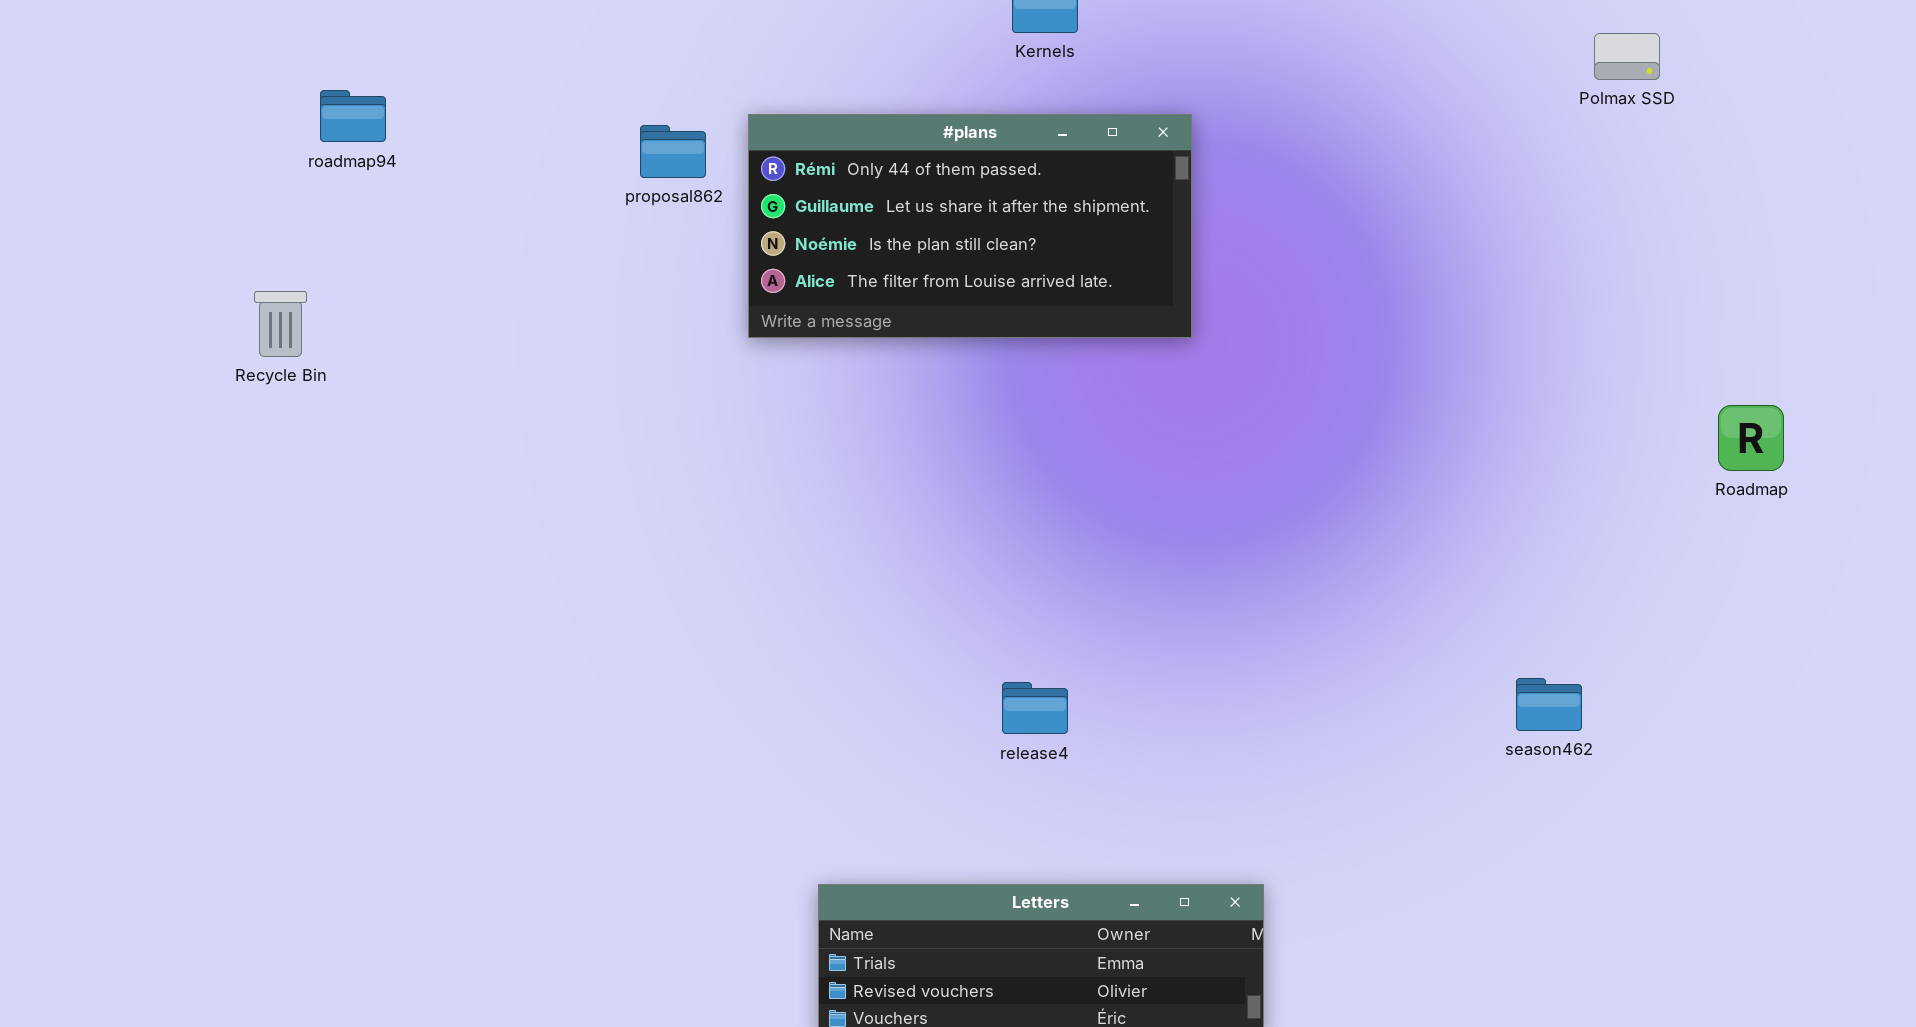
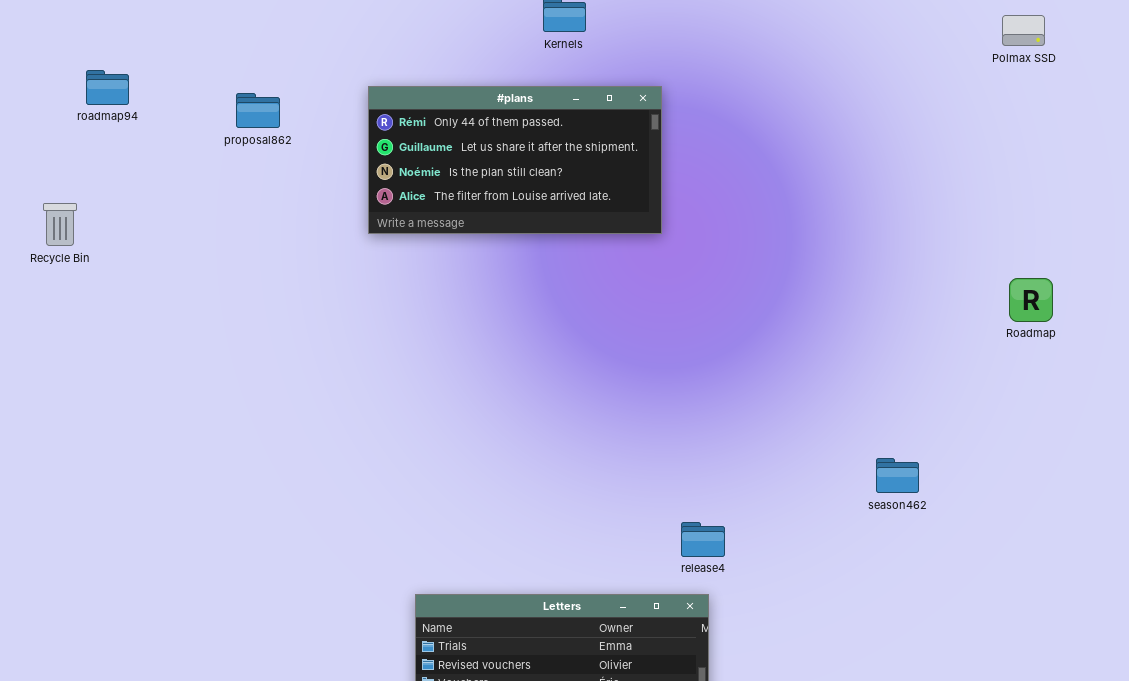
Polmax SSD: [1594,33,1660,80] -> [1002,15,1045,46], moved
proposal862: [640,125,706,178] -> [236,93,280,128], moved
release4: [1002,682,1068,734] -> [681,522,725,557], moved

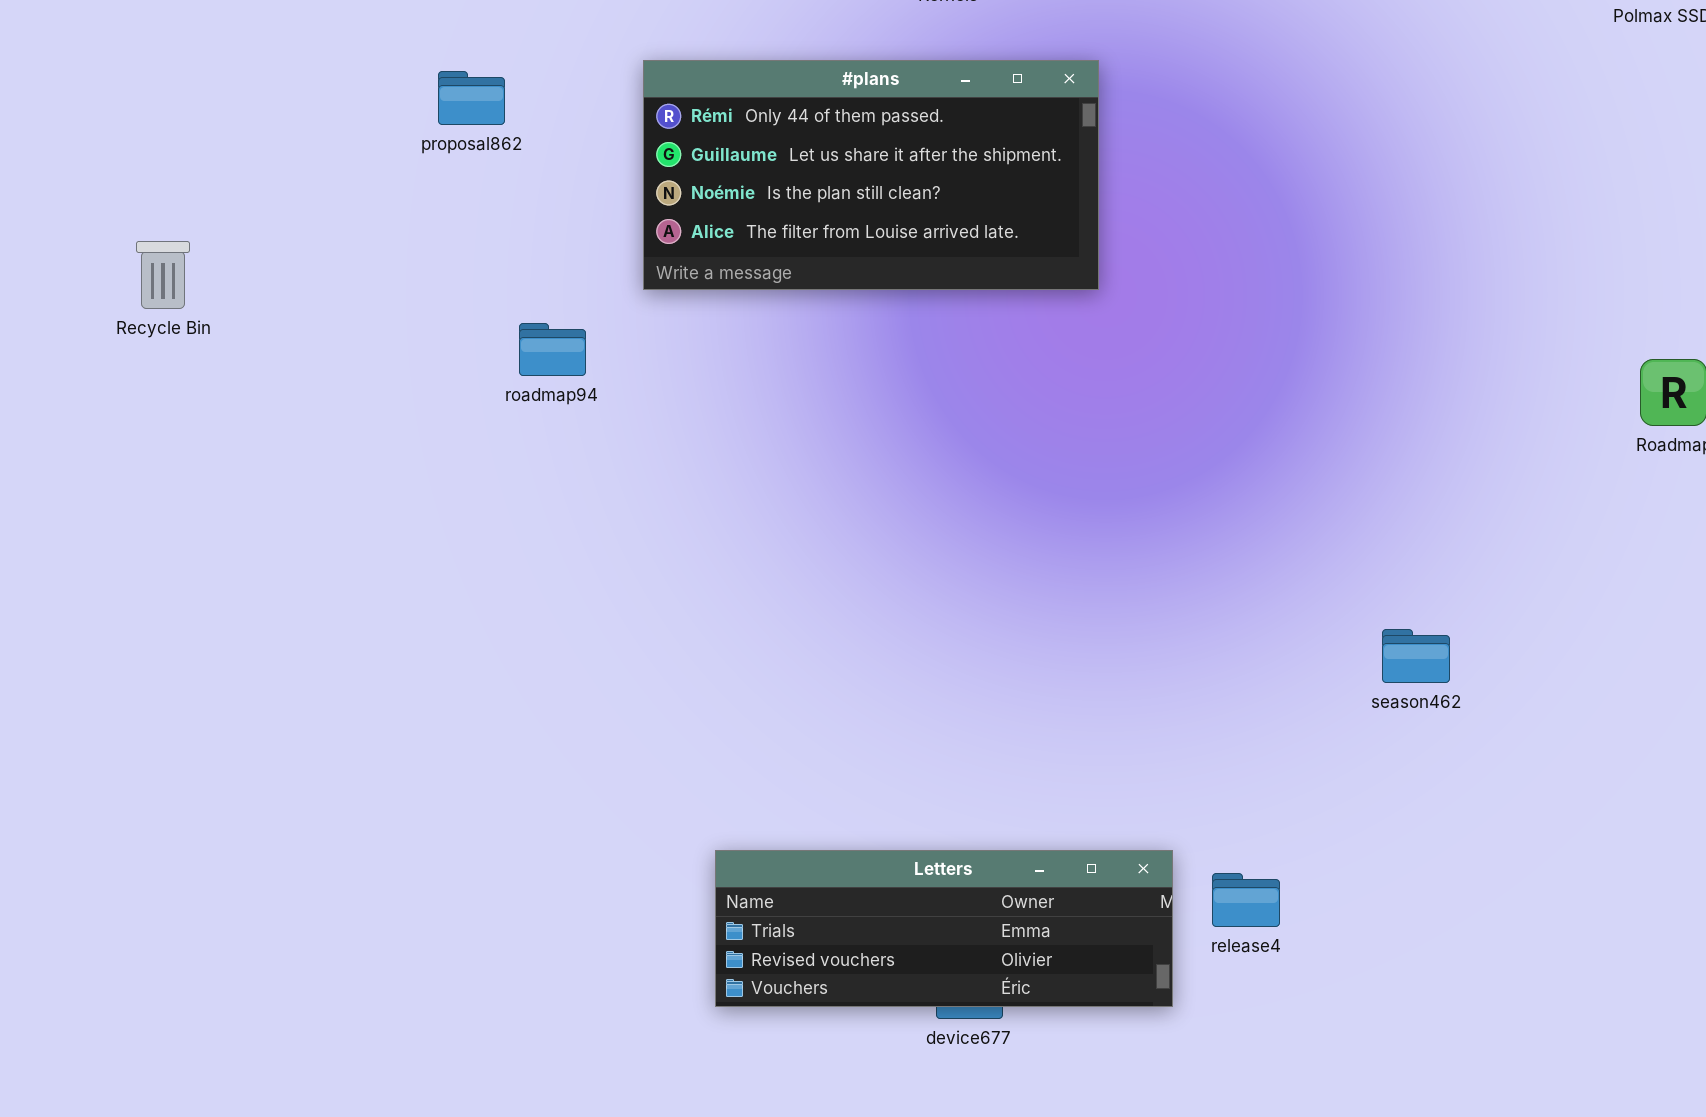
roadmap94: [86,70,129,105] -> [519,323,586,376], moved
season462: [876,458,919,493] -> [1382,629,1450,683], moved
release4: [681,522,725,557] -> [1212,873,1280,927], moved

